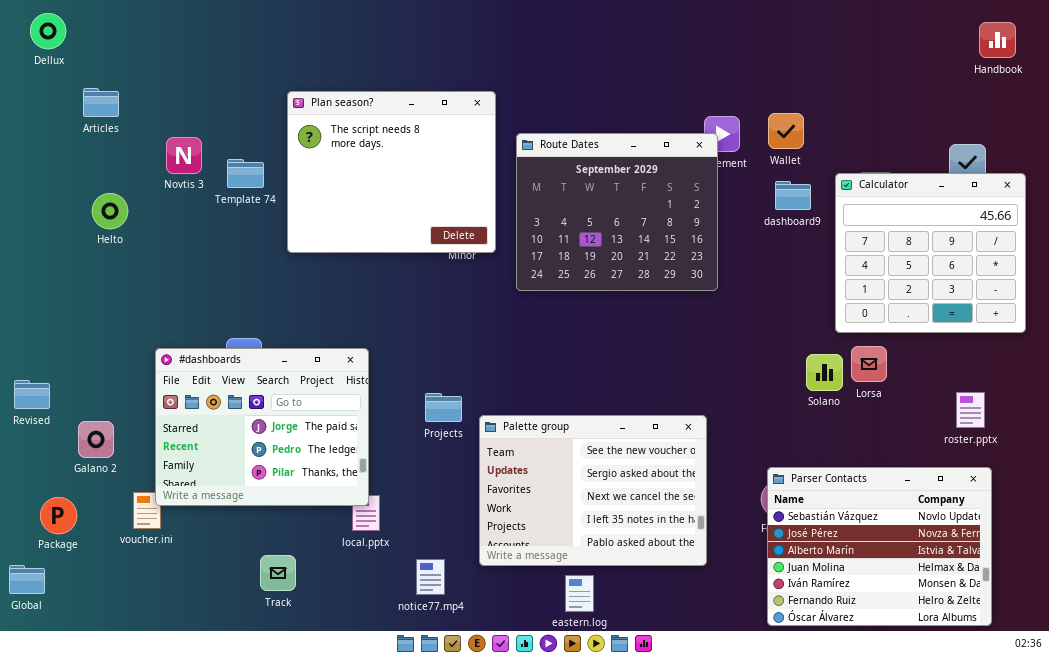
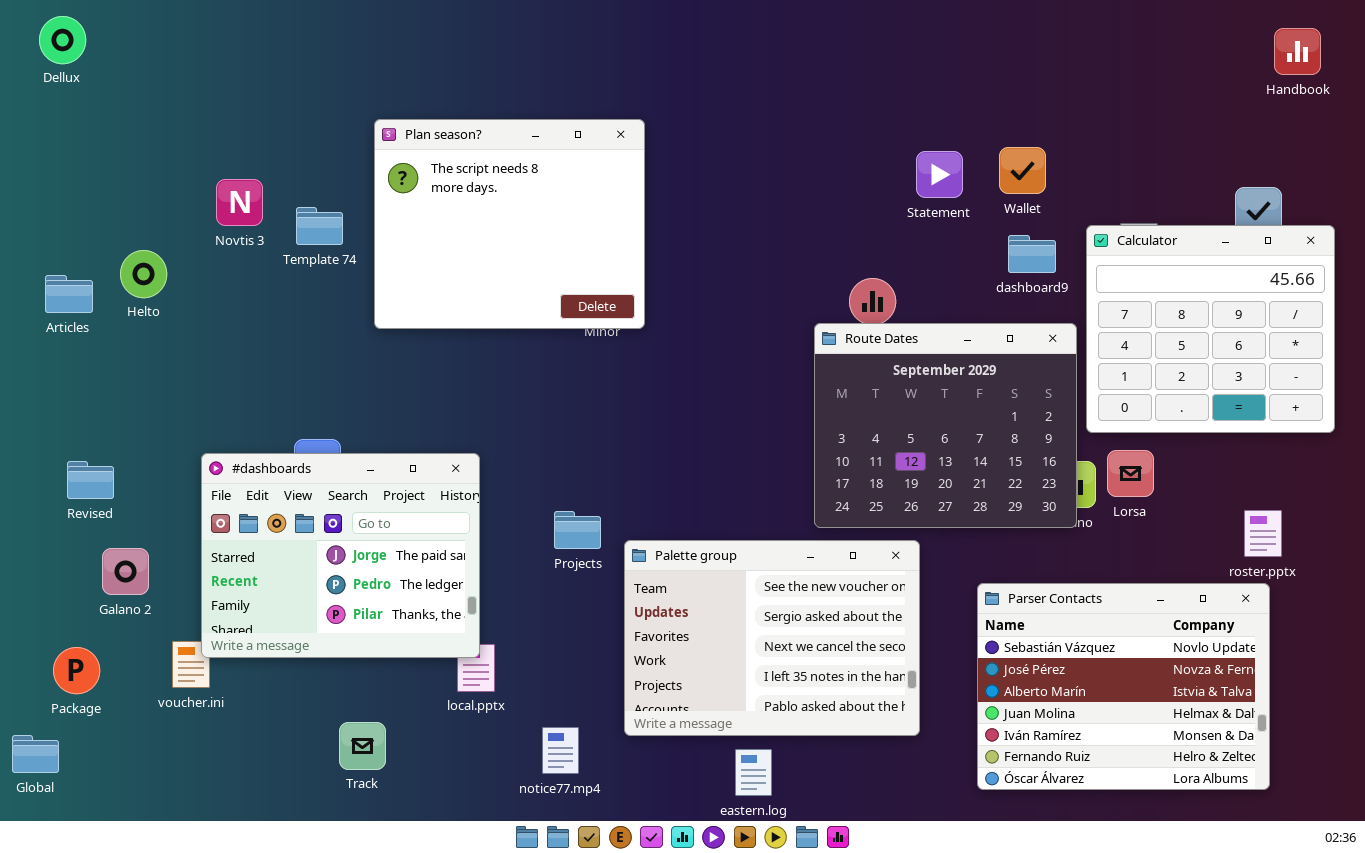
Articles: [83,88,119,117] -> [45,275,93,313], moved
Route Dates: [516,133,718,291] -> [814,323,1077,528], moved
Revised: [14,380,50,409] -> [67,461,114,499], moved
Parser Contacts: [767,467,992,626] -> [977,583,1270,790], moved

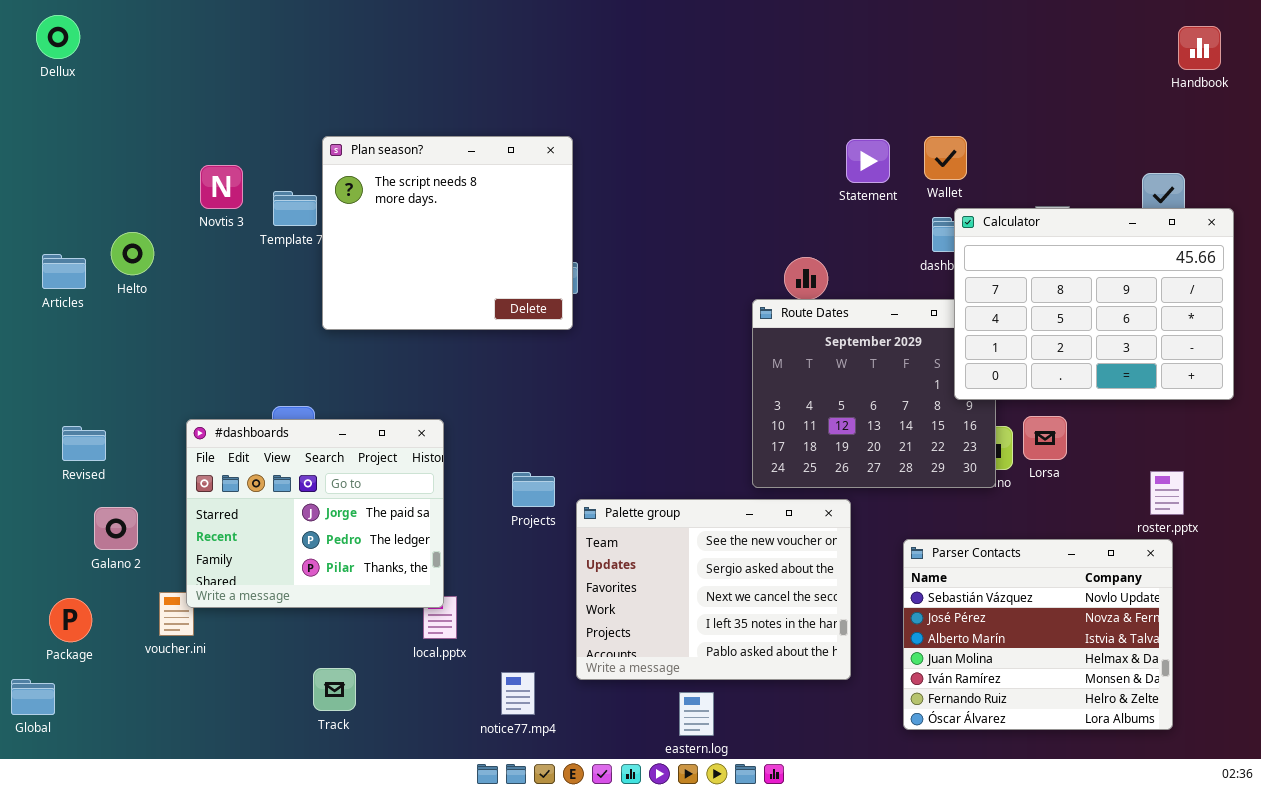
Plan season?: [374,119,645,329] -> [322,136,573,330], moved
Calculator: [1086,225,1335,433] -> [954,208,1234,400], resized

